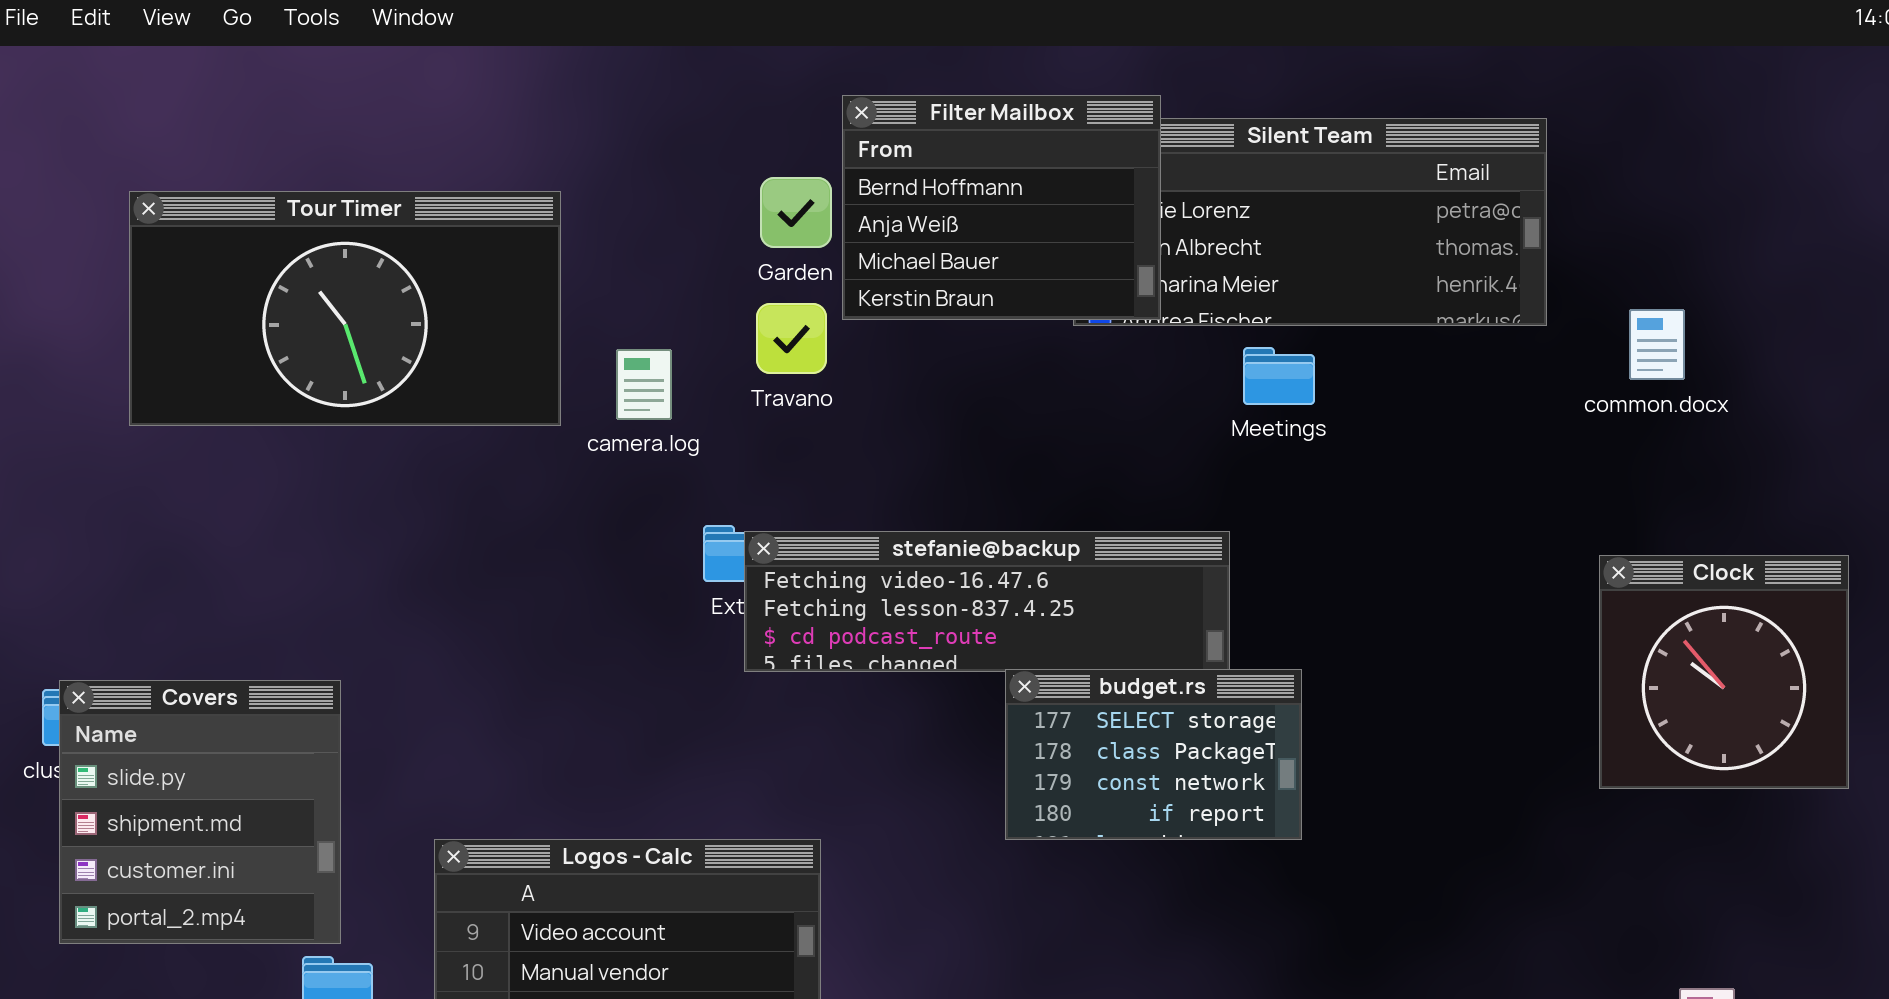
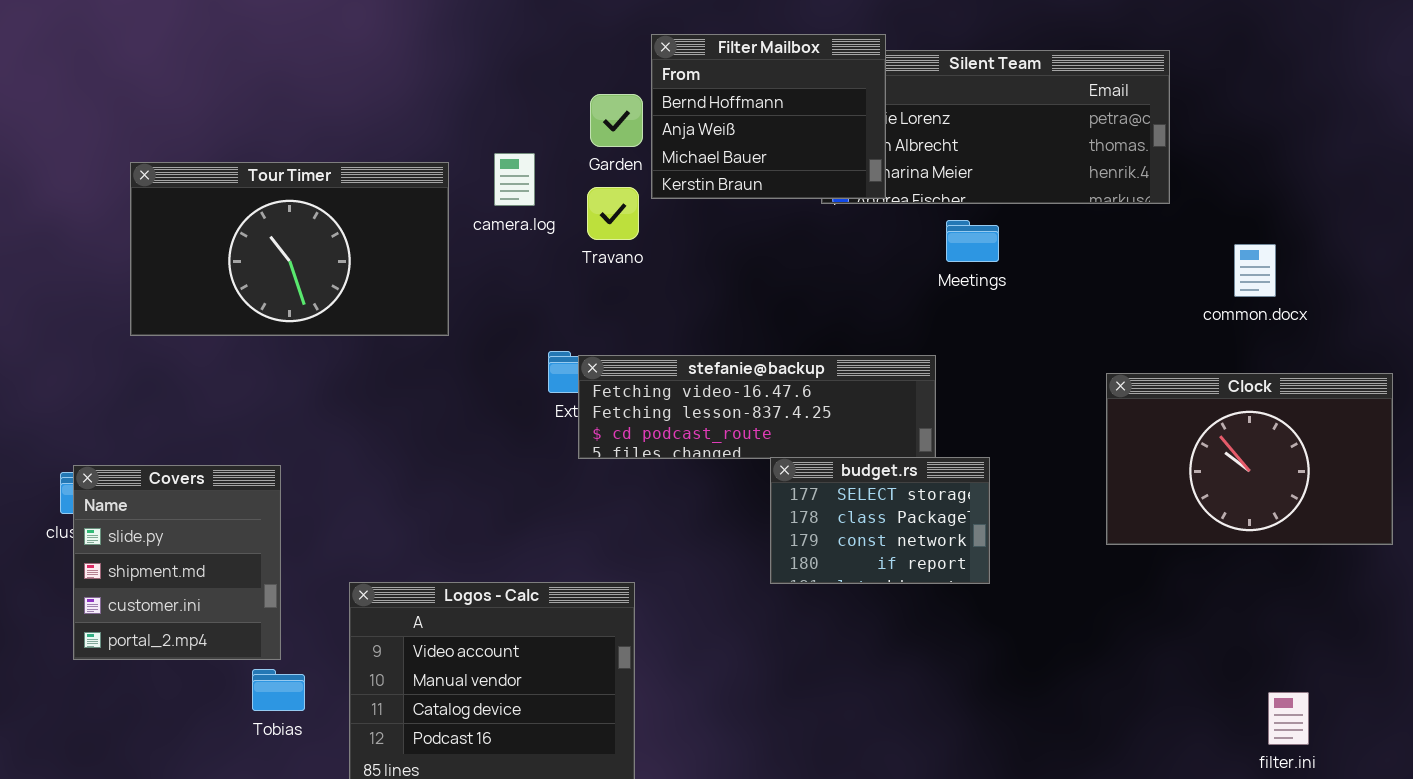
Tour Timer: [129,191,561,426] -> [130,162,449,336], moved
common.docx: [1629,309,1685,380] -> [1234,244,1276,297], moved
camera.log: [616,349,672,420] -> [494,153,535,206], moved
Clock: [1599,555,1849,789] -> [1106,373,1393,545], resized

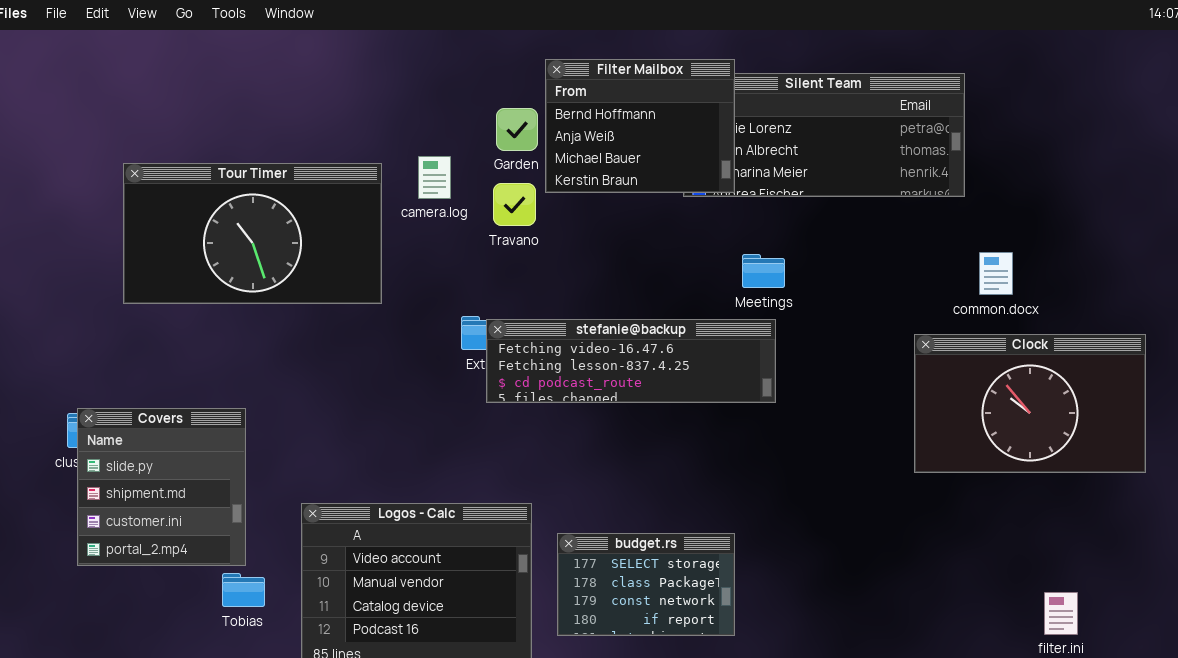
Meetings: [946,220,999,262] -> [742,254,785,288], moved
common.docx: [1234,244,1276,297] -> [979,252,1013,295], moved
budget.rs: [770,457,990,584] -> [557,533,735,636], moved

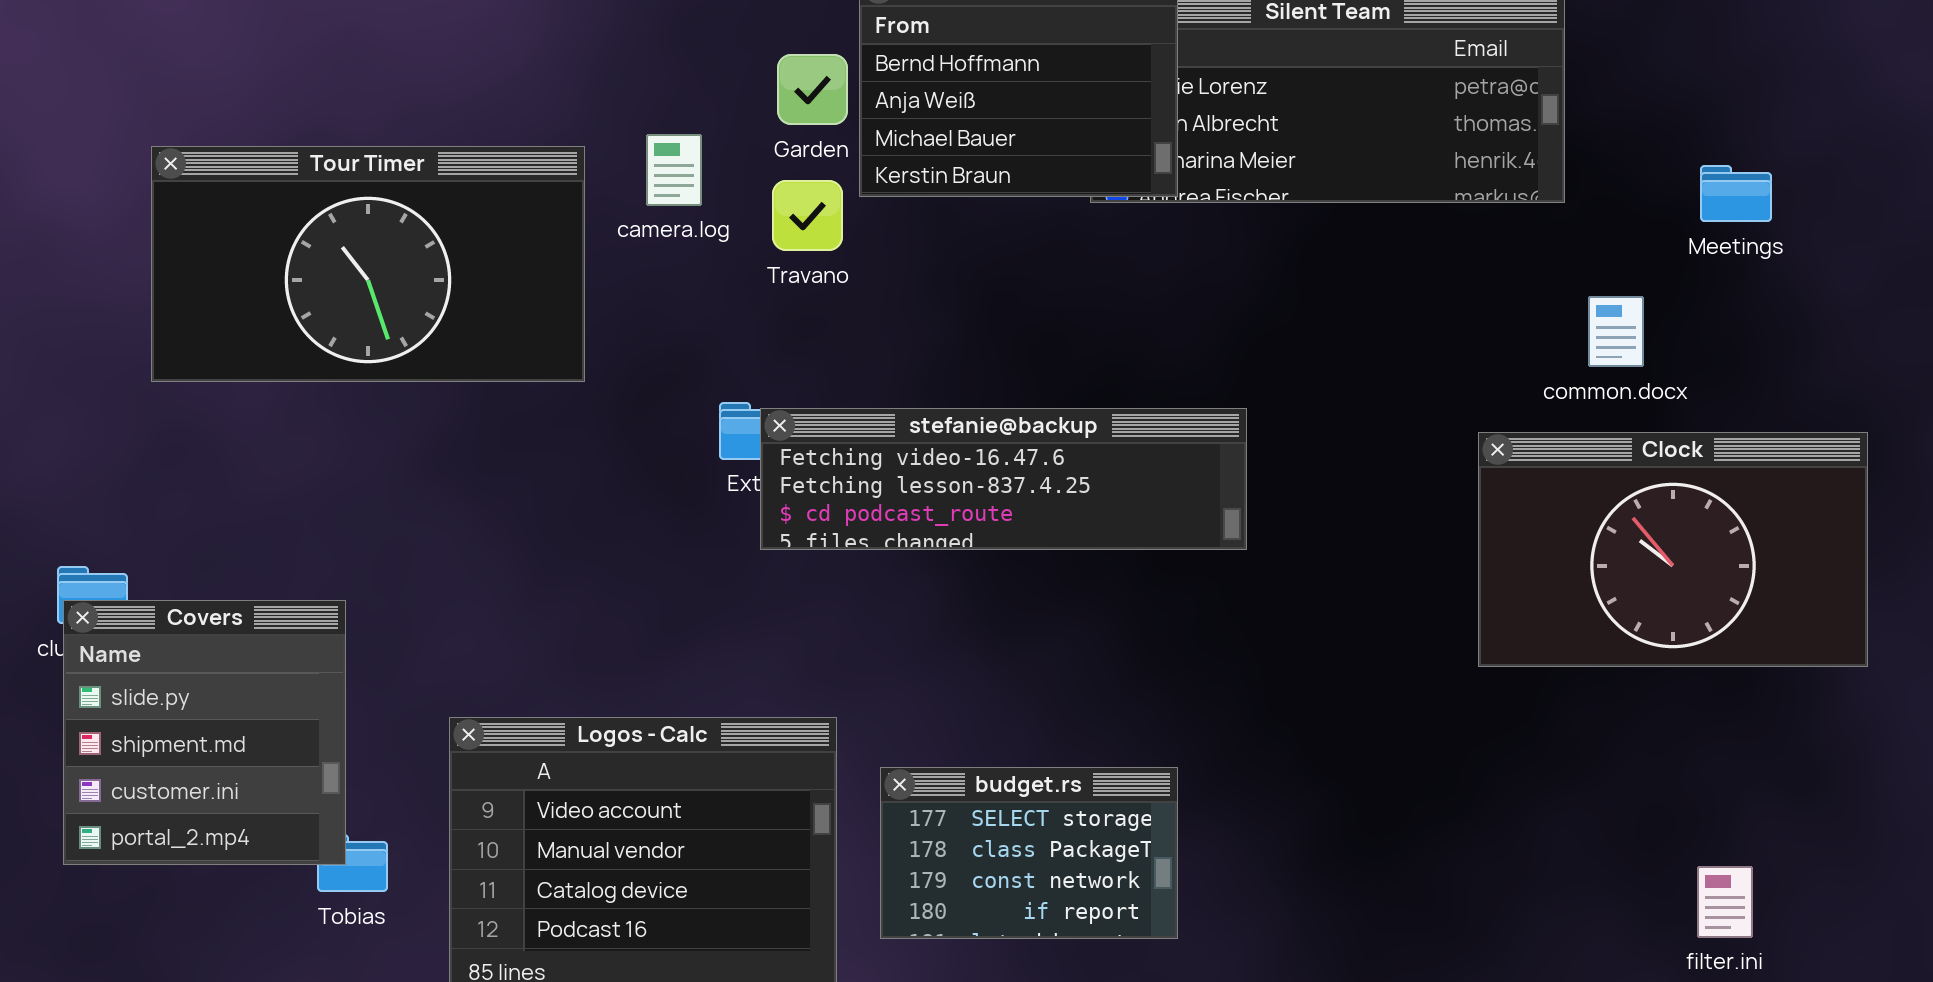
Meetings: [742,254,785,288] -> [1700,165,1772,222], moved
Covers: [77,408,246,566] -> [63,600,346,865], moved

